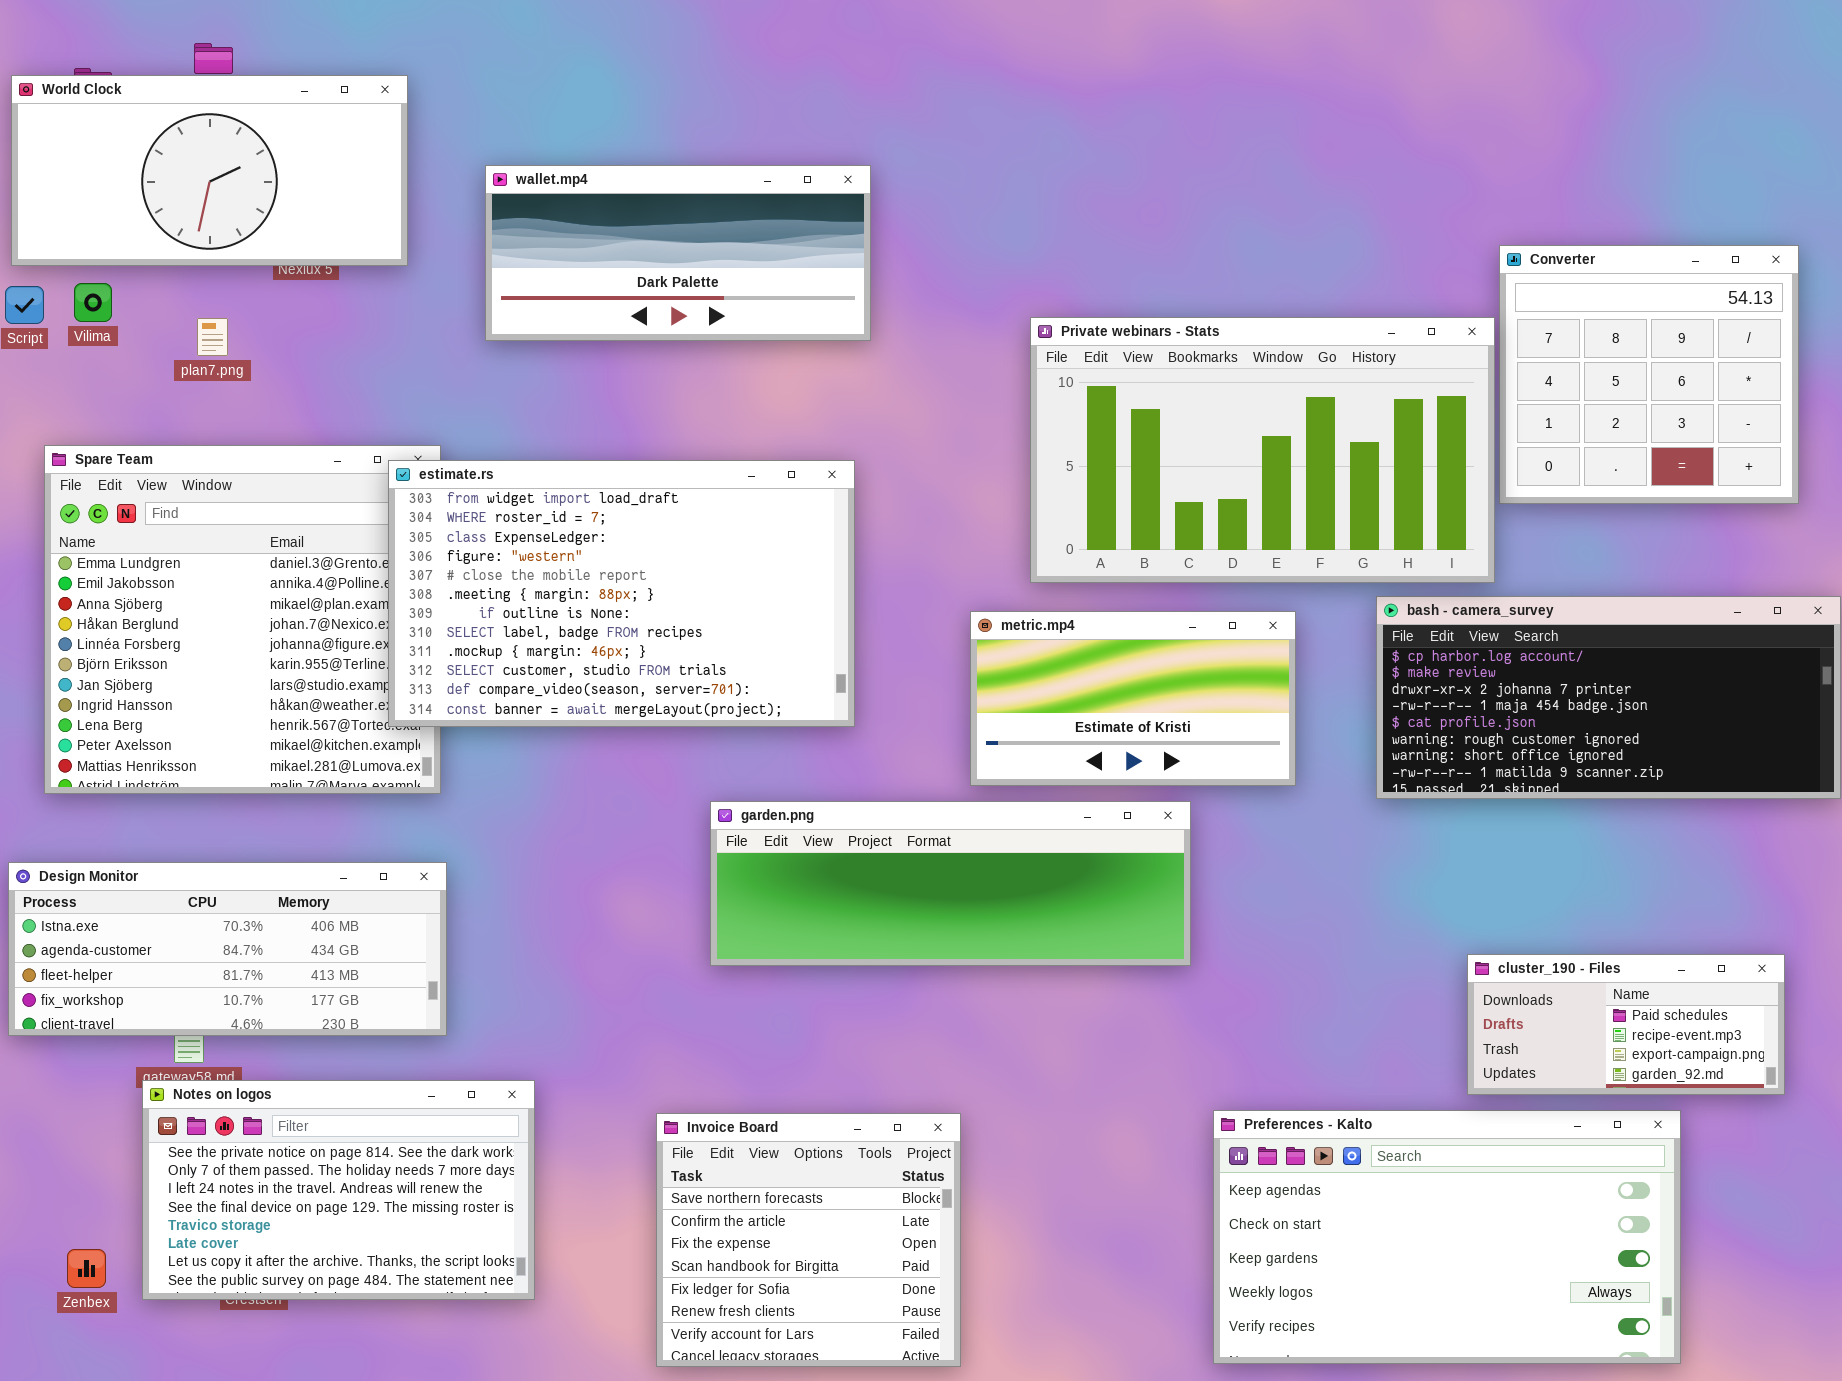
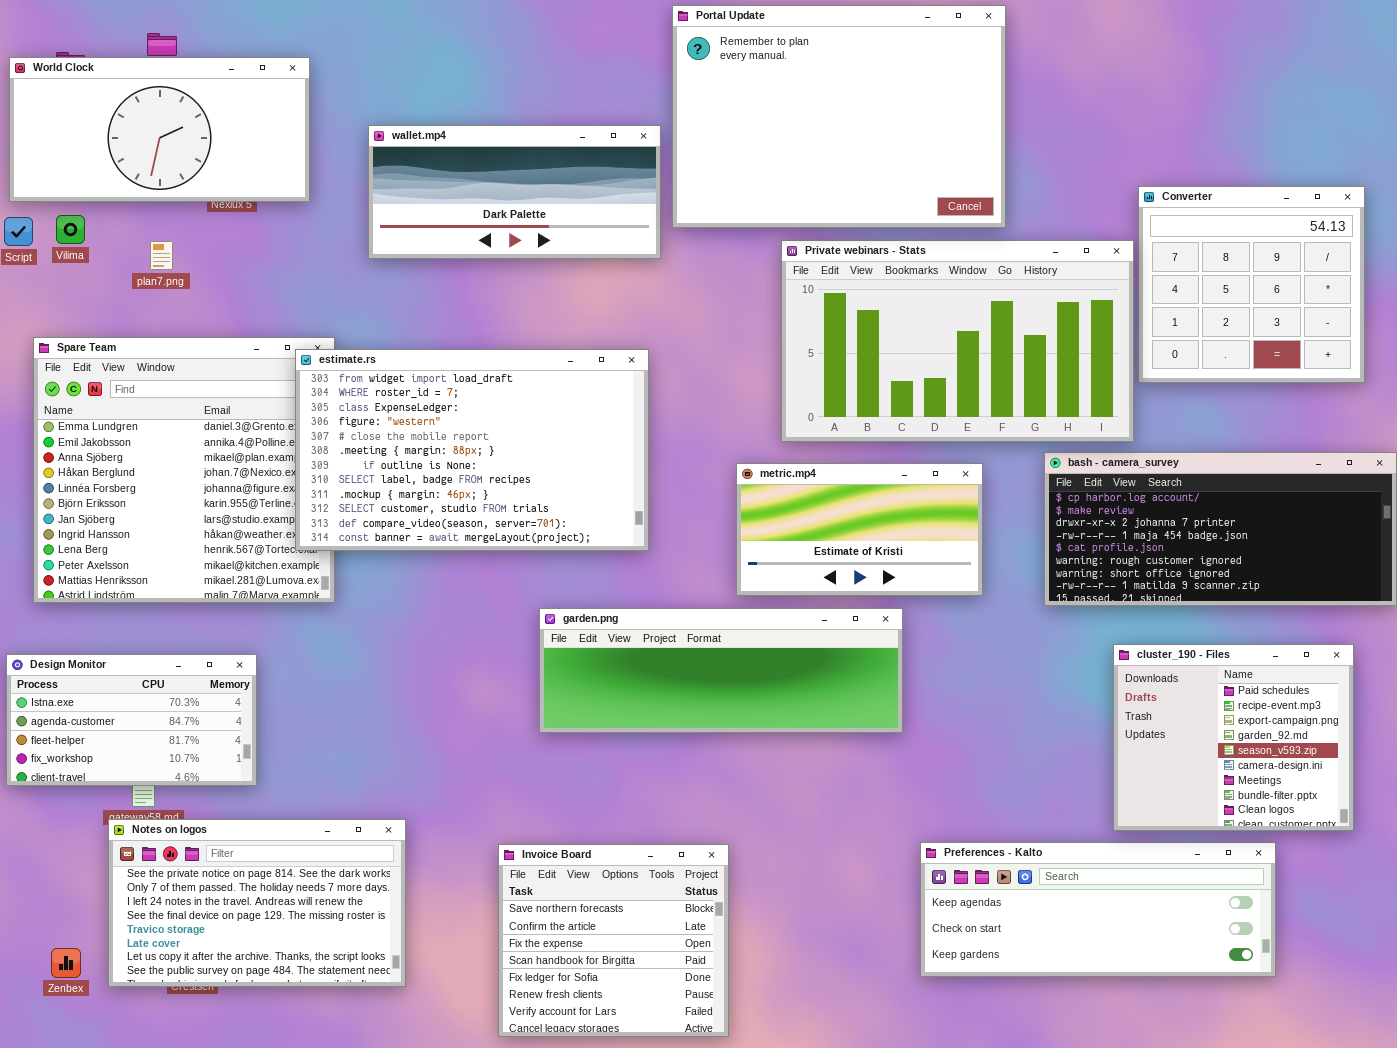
Portal Update: none -> [672,5,1006,228], opened
Design Monitor: [8,862,447,1036] -> [6,654,257,786], resized
cluster_190 - Files: [1467,954,1785,1095] -> [1113,644,1354,831], resized
Preferences - Kalto: [1213,1110,1681,1364] -> [920,842,1276,977], resized

